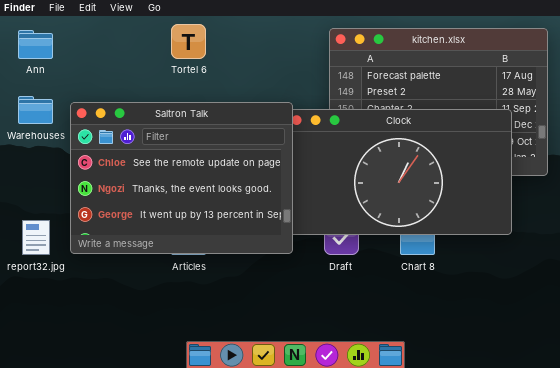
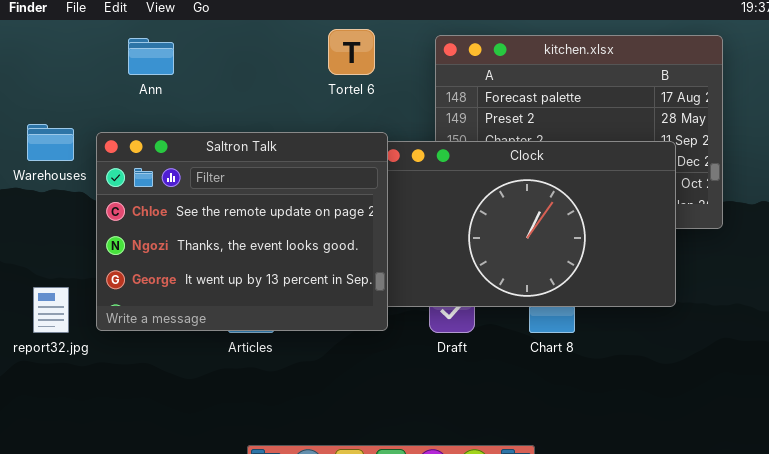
Tortel 6: [171,24,206,59] -> [328,29,375,75], moved
Ann: [18,30,53,59] -> [128,38,174,75], moved

